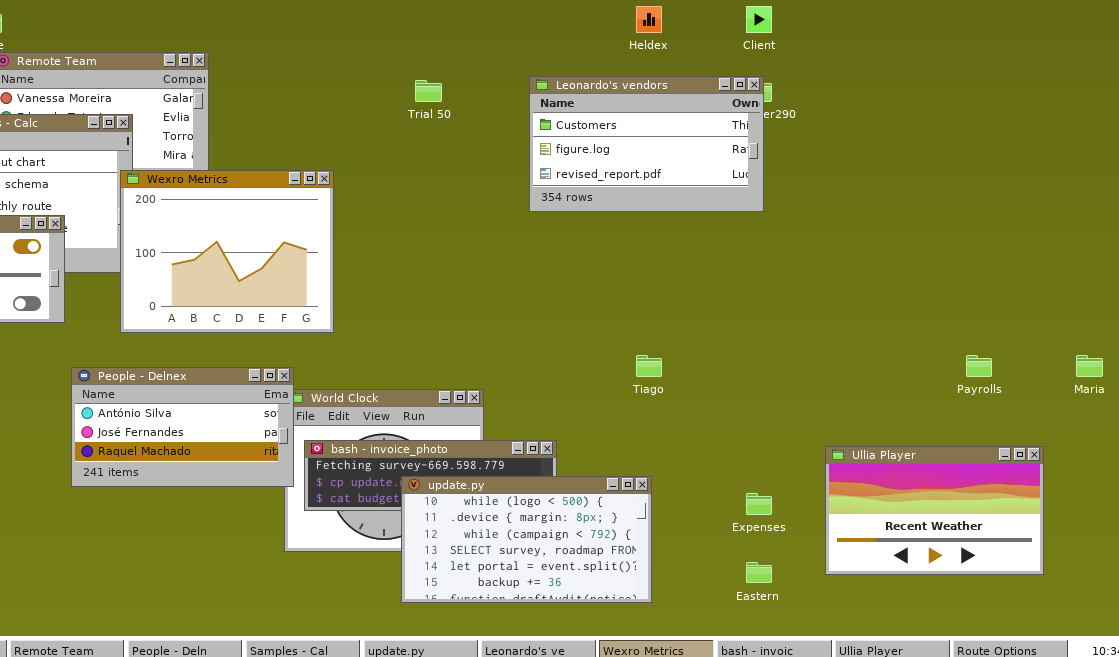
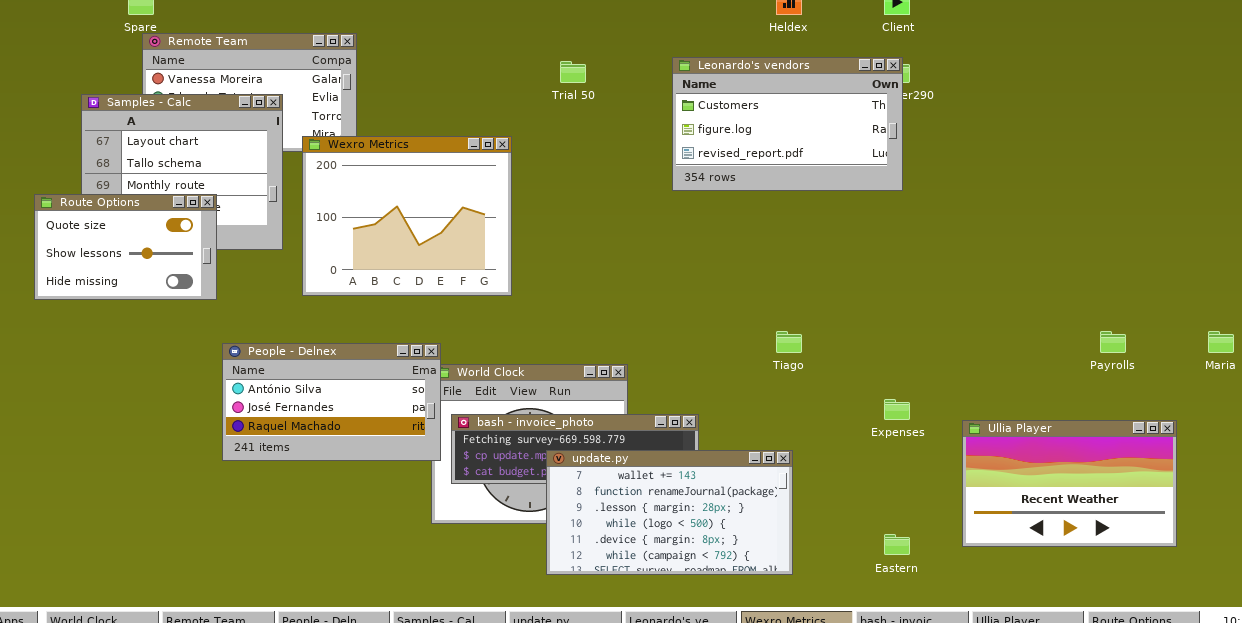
Wexro Metrics: [120,170,334,333] -> [302,136,512,296], moved
update.py: [401,476,652,603] -> [546,450,793,575], scrolled up 3 rows
Expenses: [746,493,772,515] -> [884,399,910,420], moved

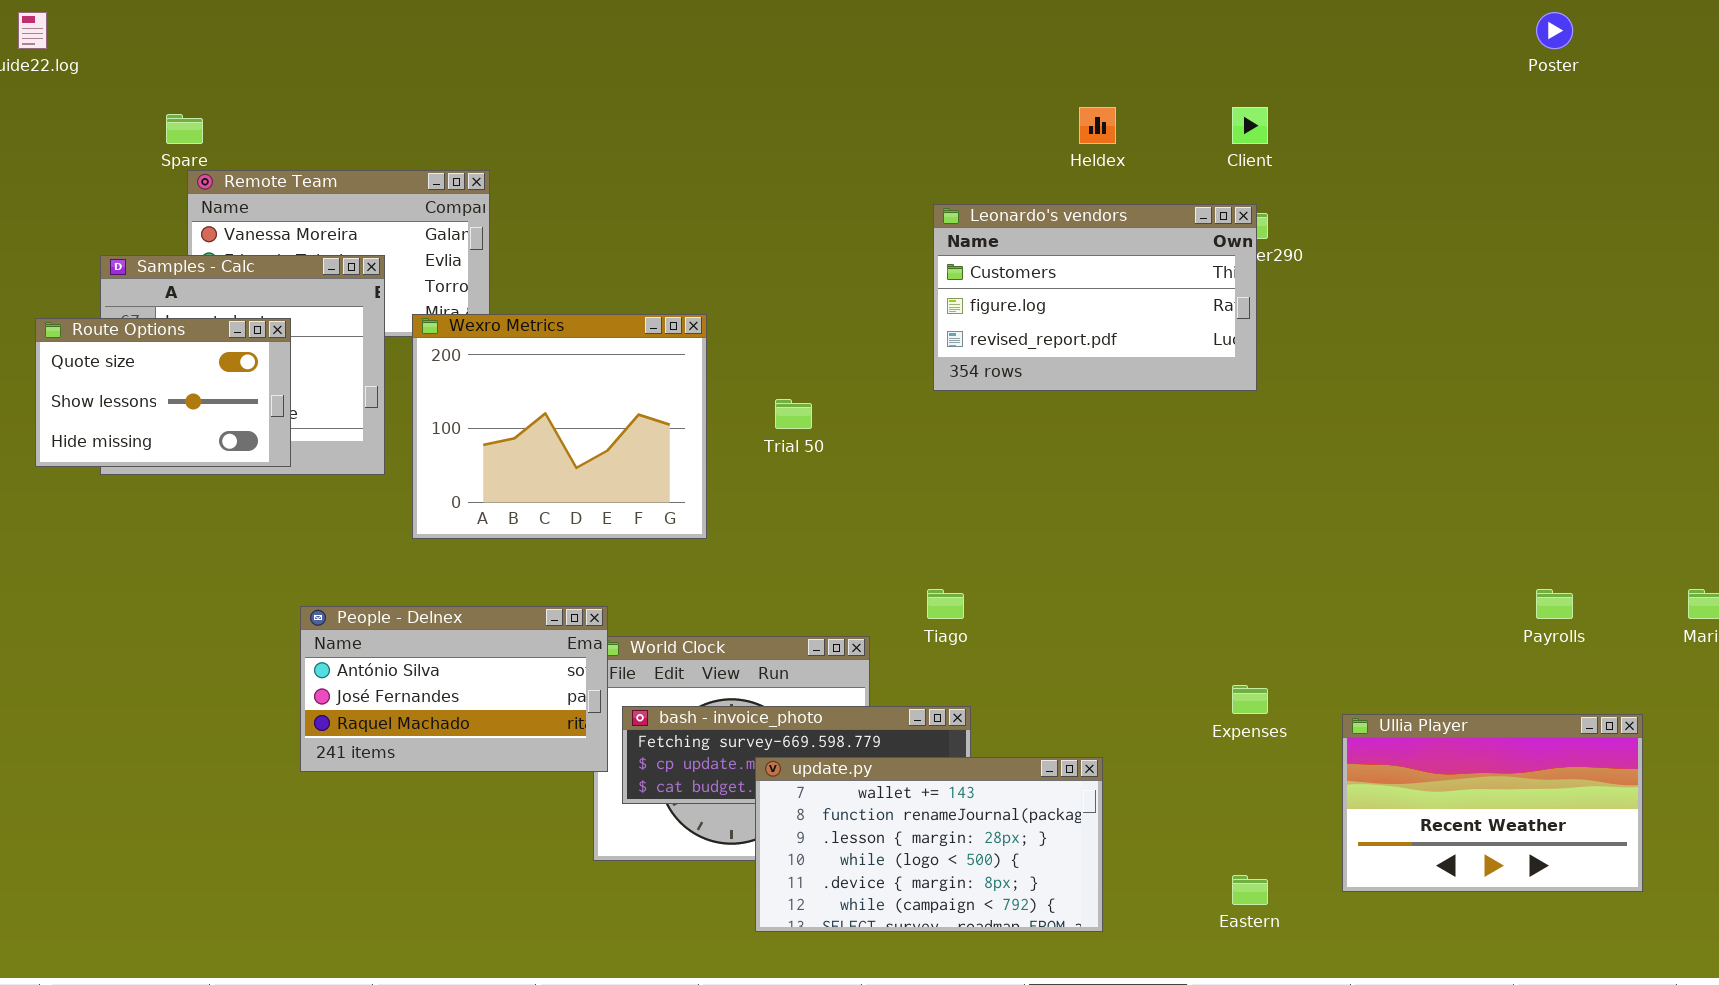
Trial 50: [560,61,586,83] -> [775,399,812,429], moved
Route Options: [34,194,217,300] -> [35,318,291,467], moved
Tiago: [776,331,802,353] -> [927,589,964,619], moved

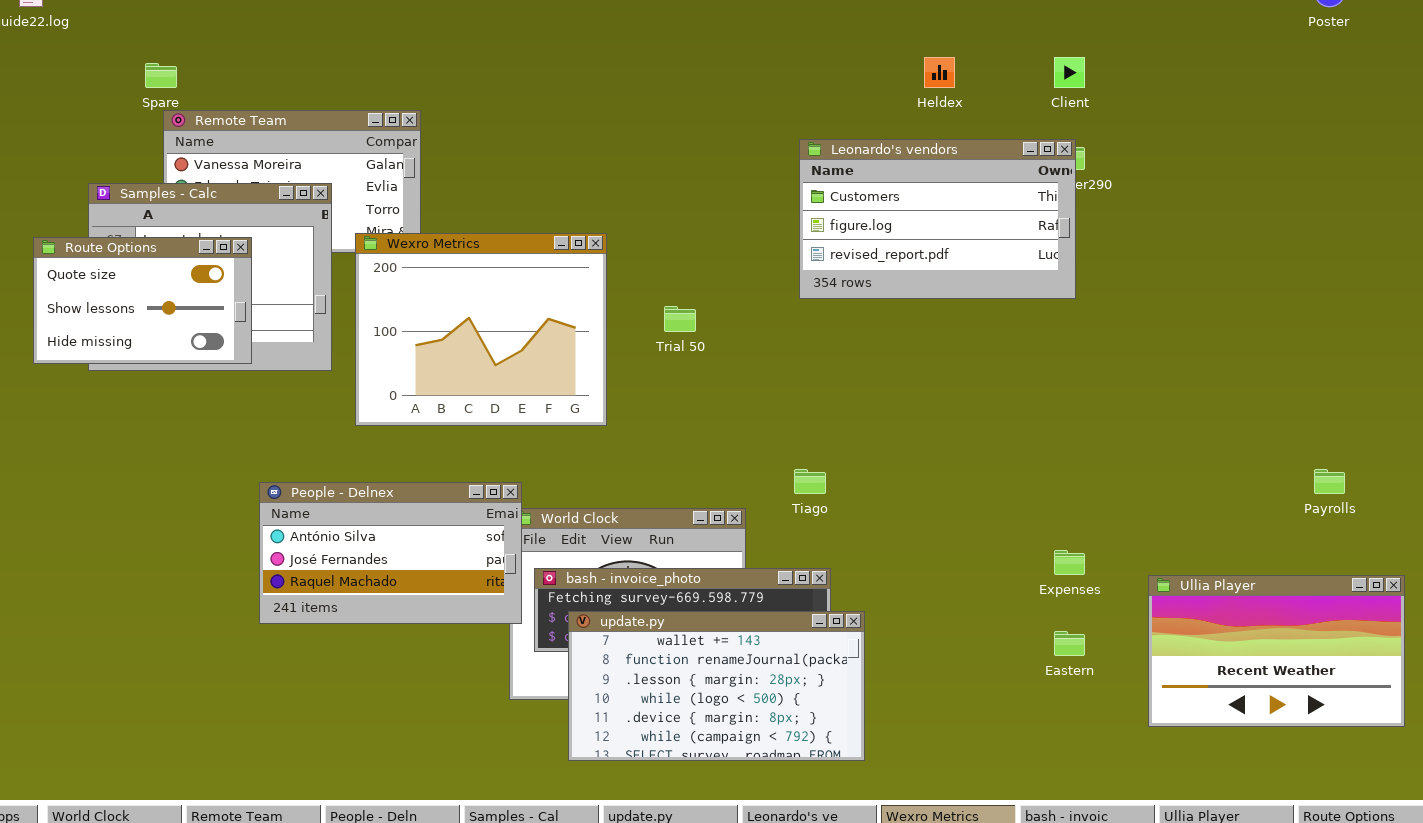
update.py: [755,757,1103,932] -> [568,611,865,761], moved
Eastern: [1232,875,1268,905] -> [1054,631,1085,656], moved

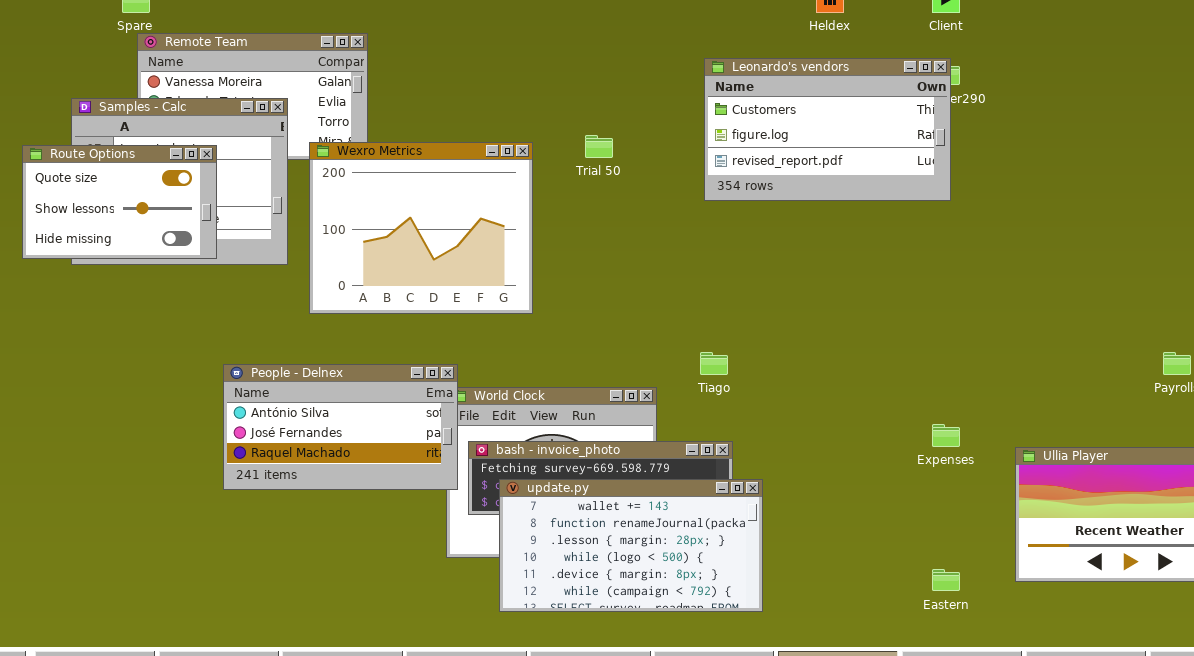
Trial 50: [664,306,696,332] -> [585,135,613,158], moved
Eastern: [1054,631,1085,656] -> [932,569,960,591], moved

